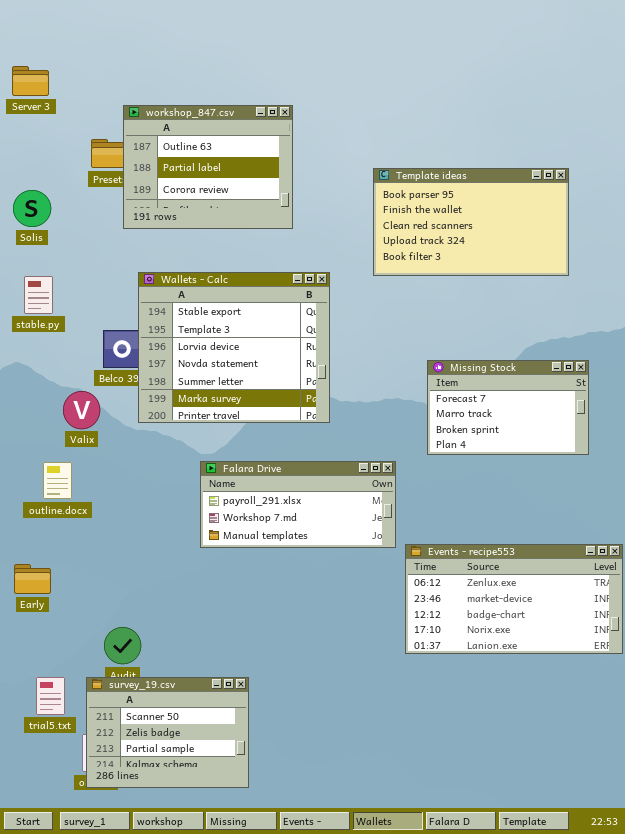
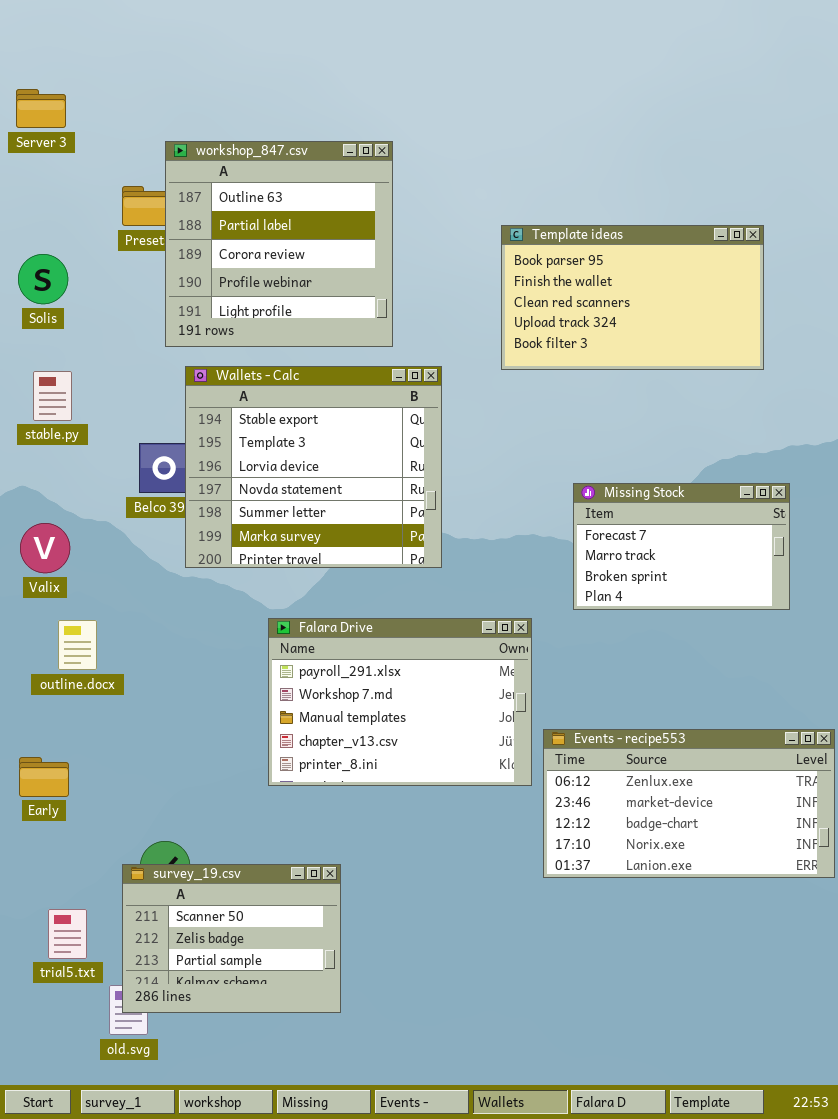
workshop_847.csv: [123,105,293,229] -> [165,141,393,347], resized
Valix: [63,391,100,429] -> [20,523,70,573], moved
Falara Drive: [200,461,396,548] -> [268,618,532,786], resized
survey_19.csv: [86,677,249,788] -> [122,864,341,1013], moved

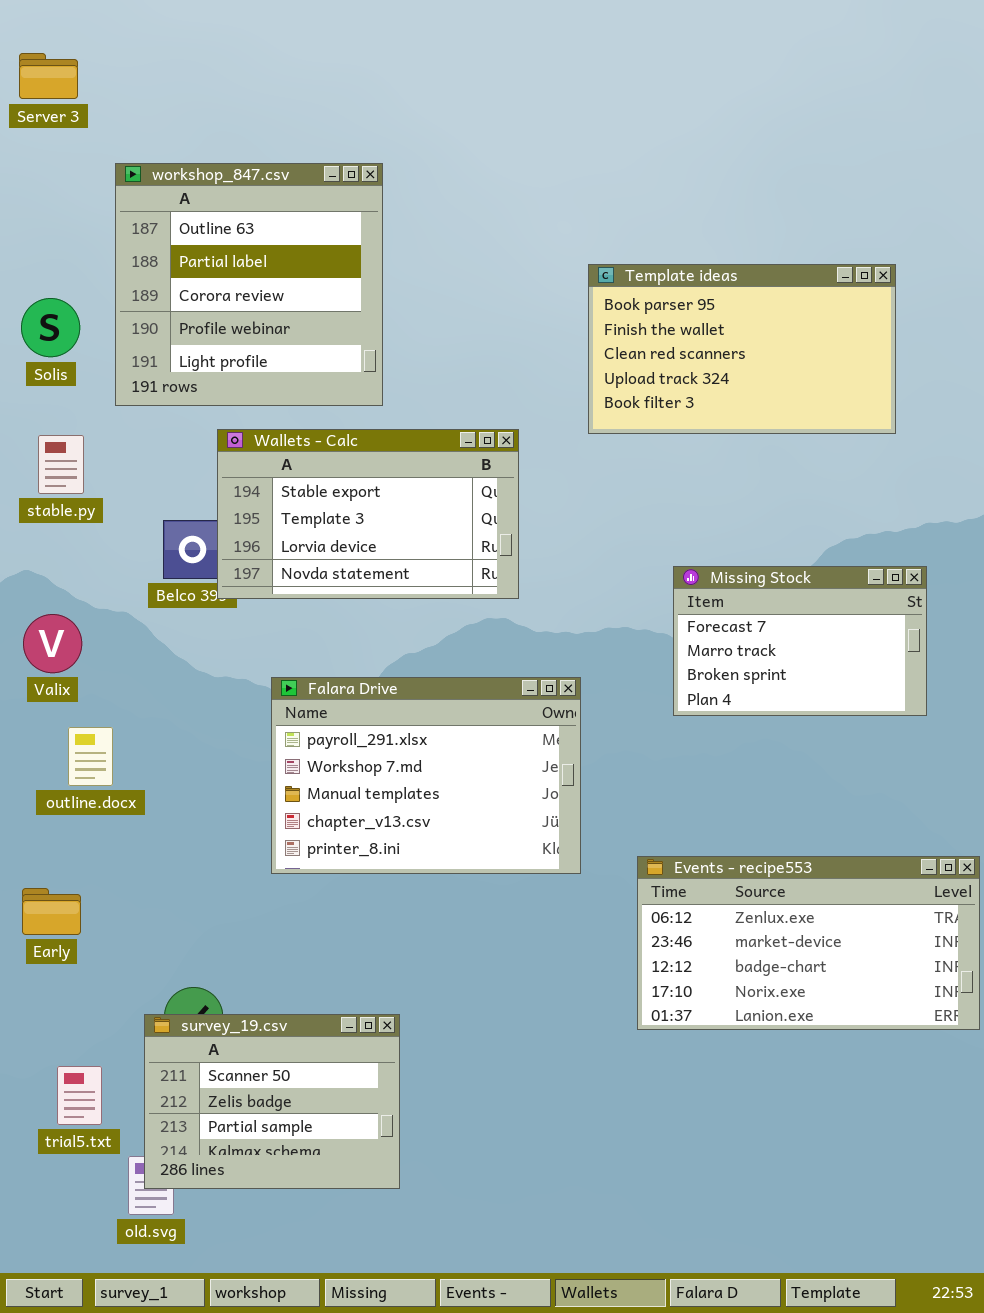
Server 3: [16,89,66,128] -> [19,53,78,99], moved
workshop_847.csv: [165,141,393,347] -> [115,163,383,406], moved
Wallets - Calc: [185,366,442,568] -> [217,429,519,599], resized
Falara Drive: [268,618,532,786] -> [271,677,581,874], moved

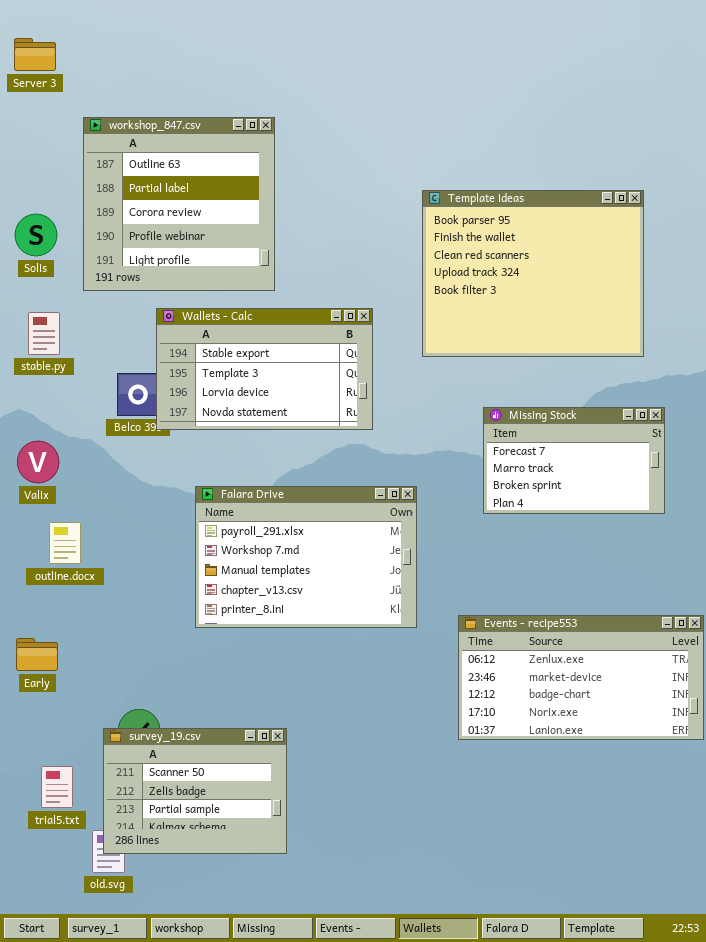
Template ideas: [588,264,896,434] -> [422,190,644,357], resized

